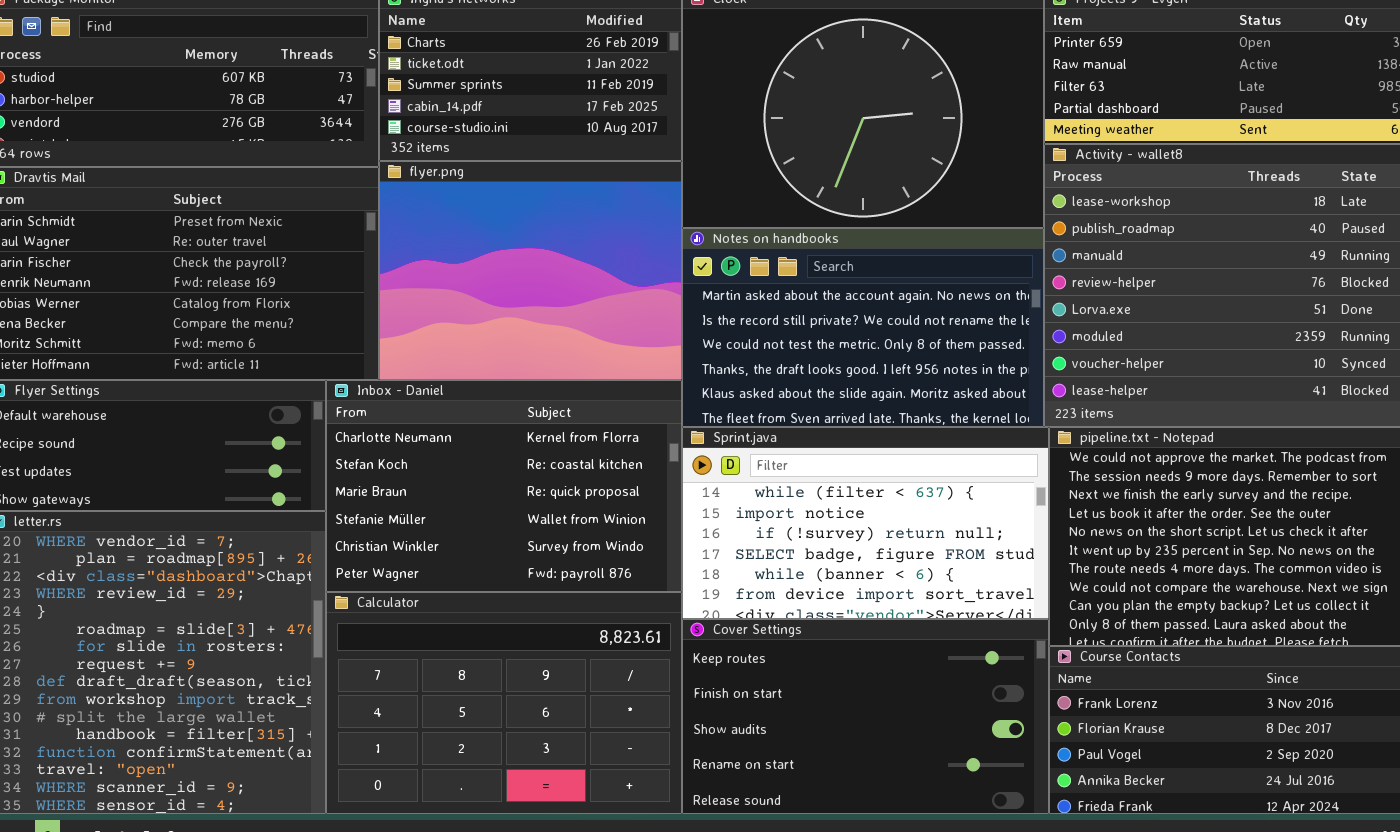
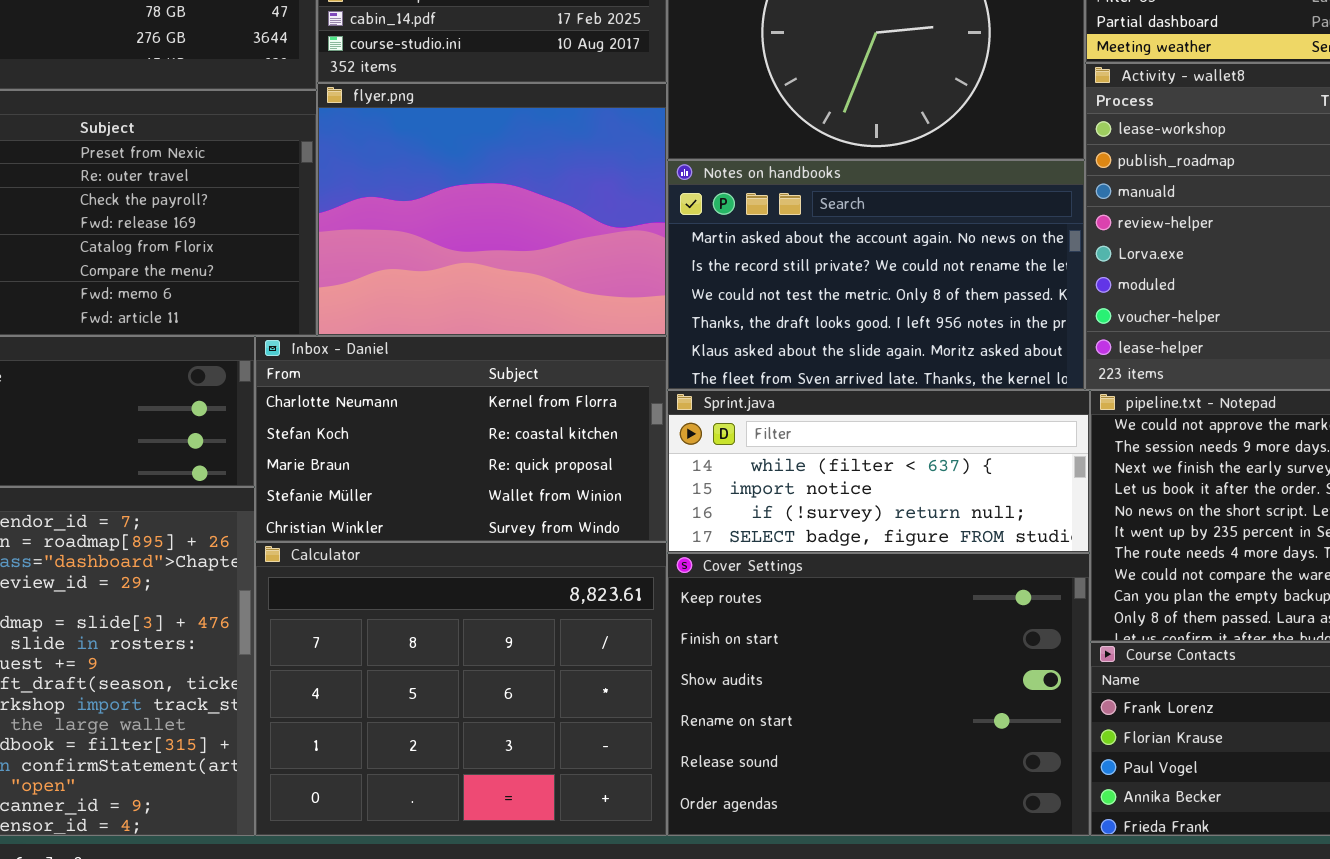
Inbox - Daniel: [326,380,682,592] -> [255,336,667,542], resized
Sprint.java: [682,427,1049,619] -> [667,390,1090,553], resized
Calculator: [326,592,682,814] -> [255,542,667,836], resized
Cover Settings: [682,619,1049,814] -> [667,553,1090,836], resized

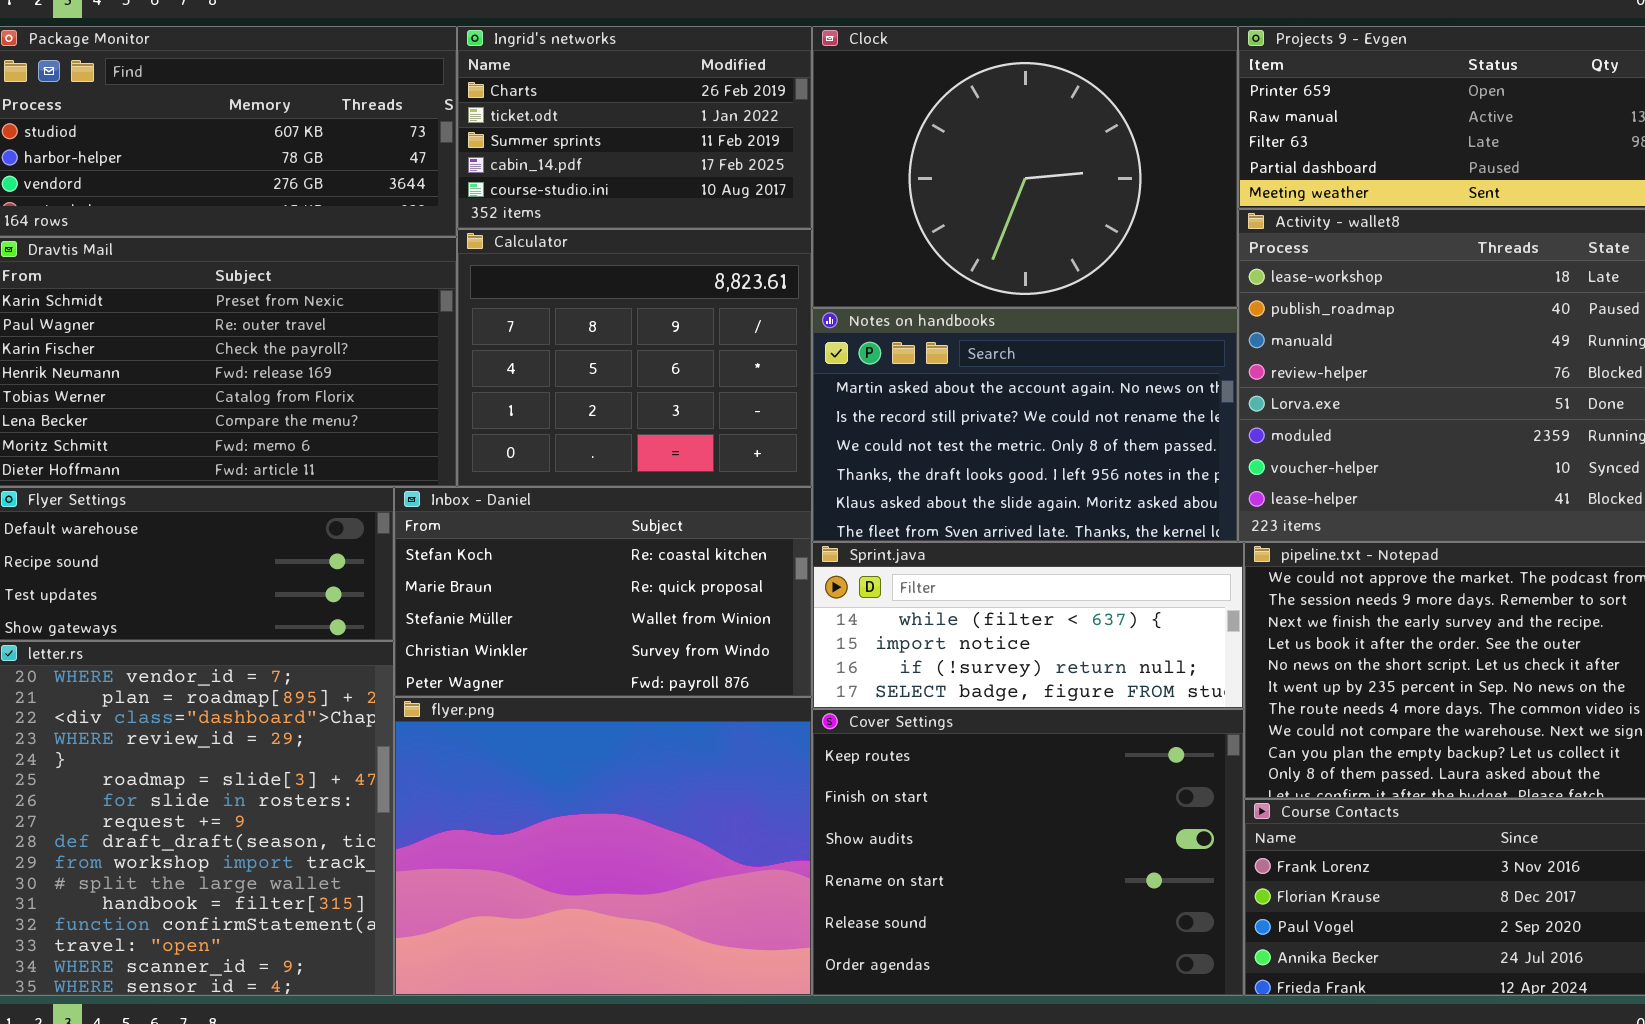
flyer.png: [317,83,667,336] -> [394,697,812,996], moved, resized
Inbox - Daniel: [255,336,667,542] -> [394,487,812,697], scrolled down 1 row
Calculator: [255,542,667,836] -> [457,229,812,487], moved, resized

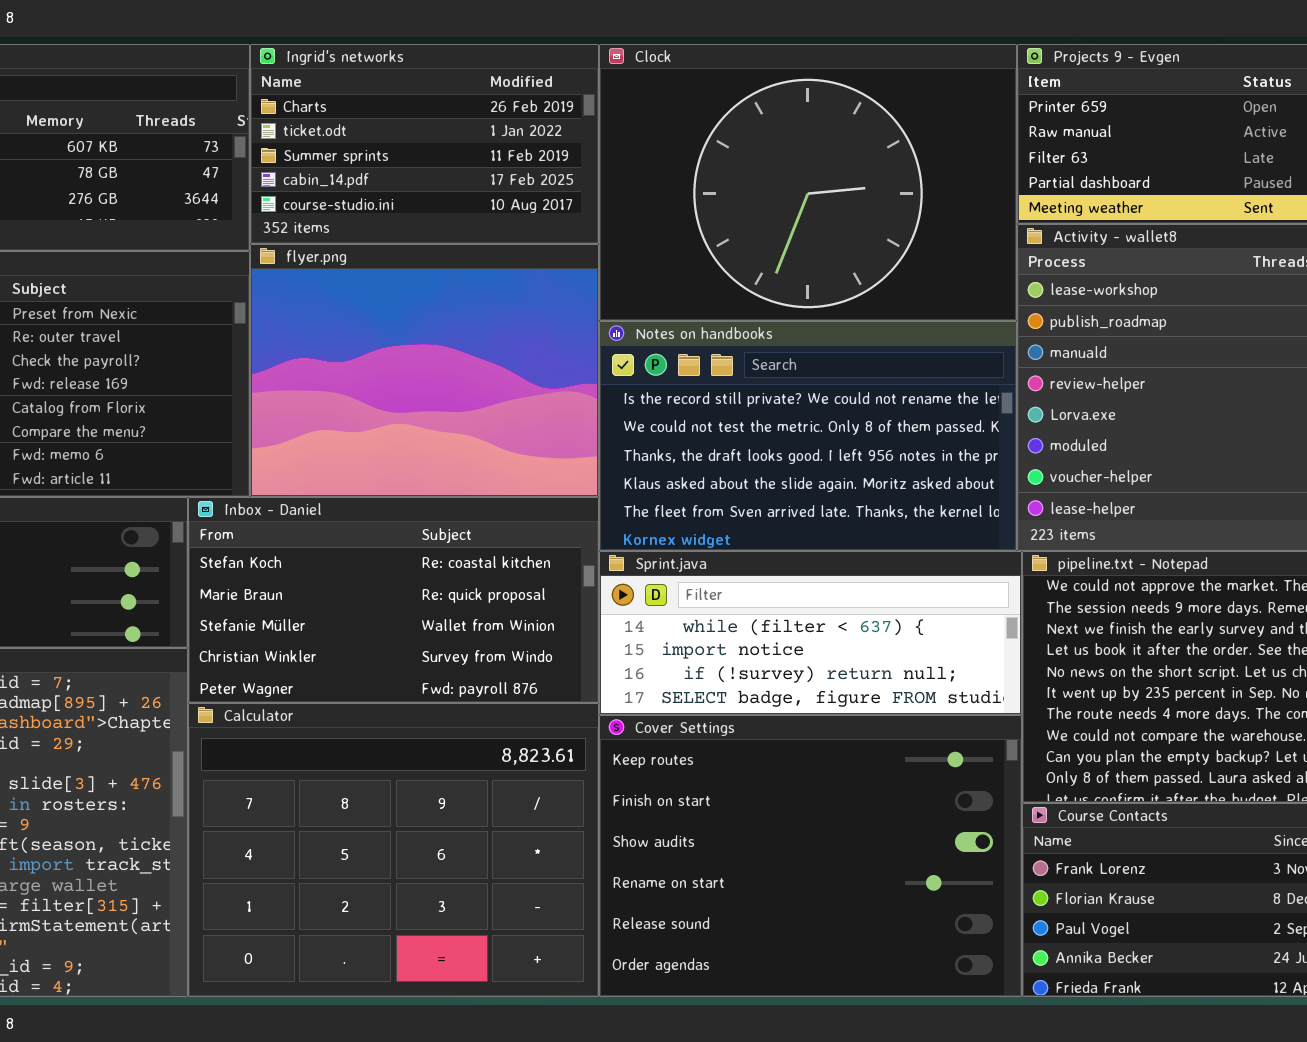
Calculator: [457,229,812,487] -> [188,703,599,997], moved, resized
Notes on handbooks: [812,308,1238,542] -> [599,321,1017,551], scrolled down 1 row
flyer.png: [394,697,812,996] -> [250,244,599,497], moved, resized

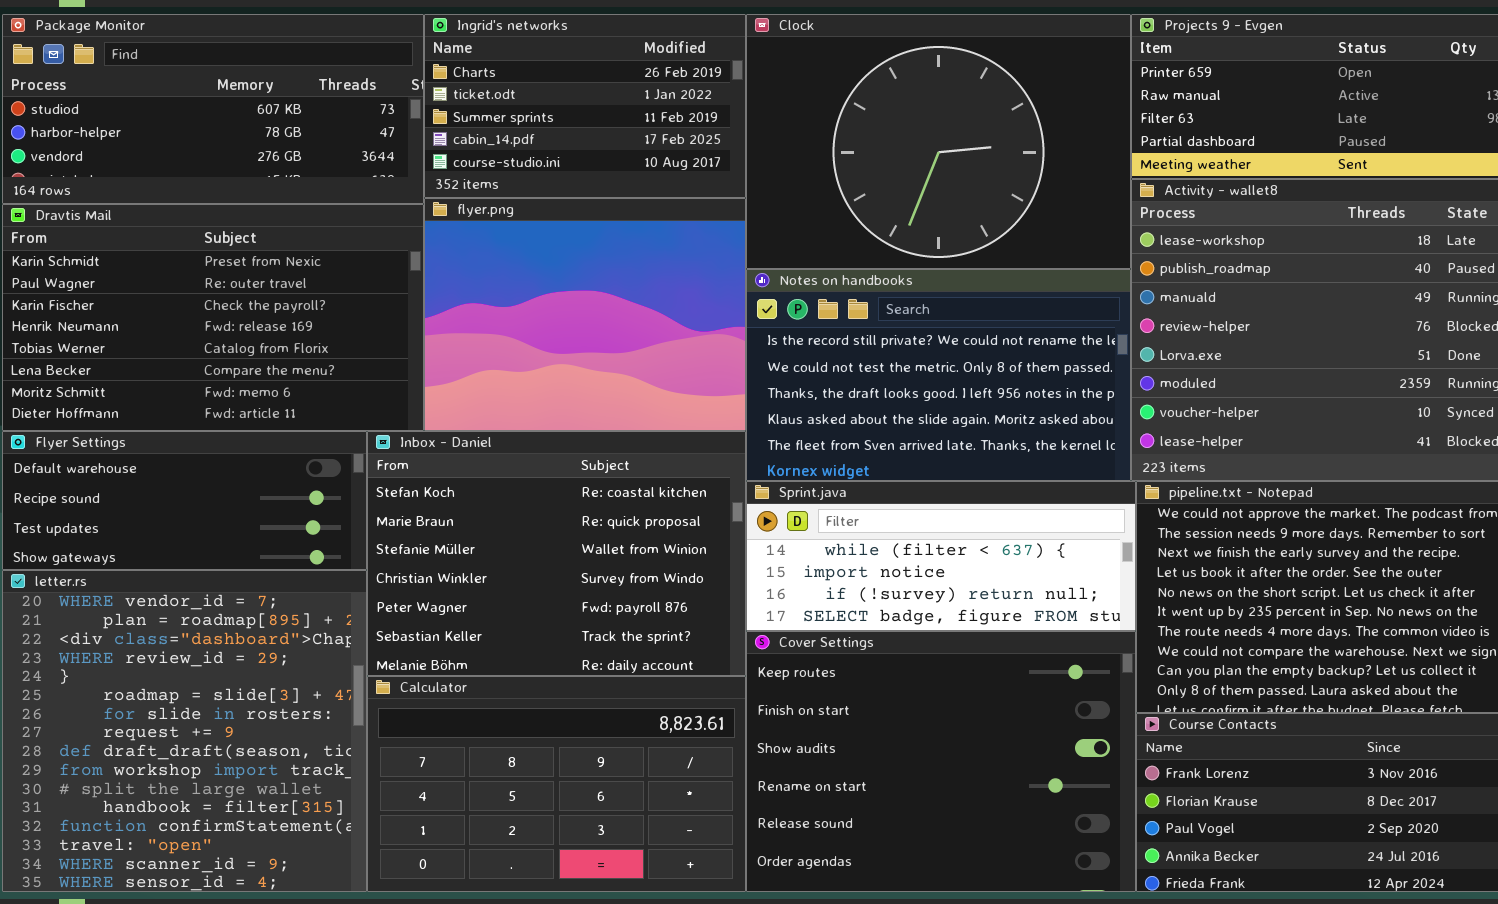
Inbox - Daniel: [188,497,599,703] -> [367,431,746,676], resized
Calculator: [188,703,599,997] -> [367,676,746,892], resized

